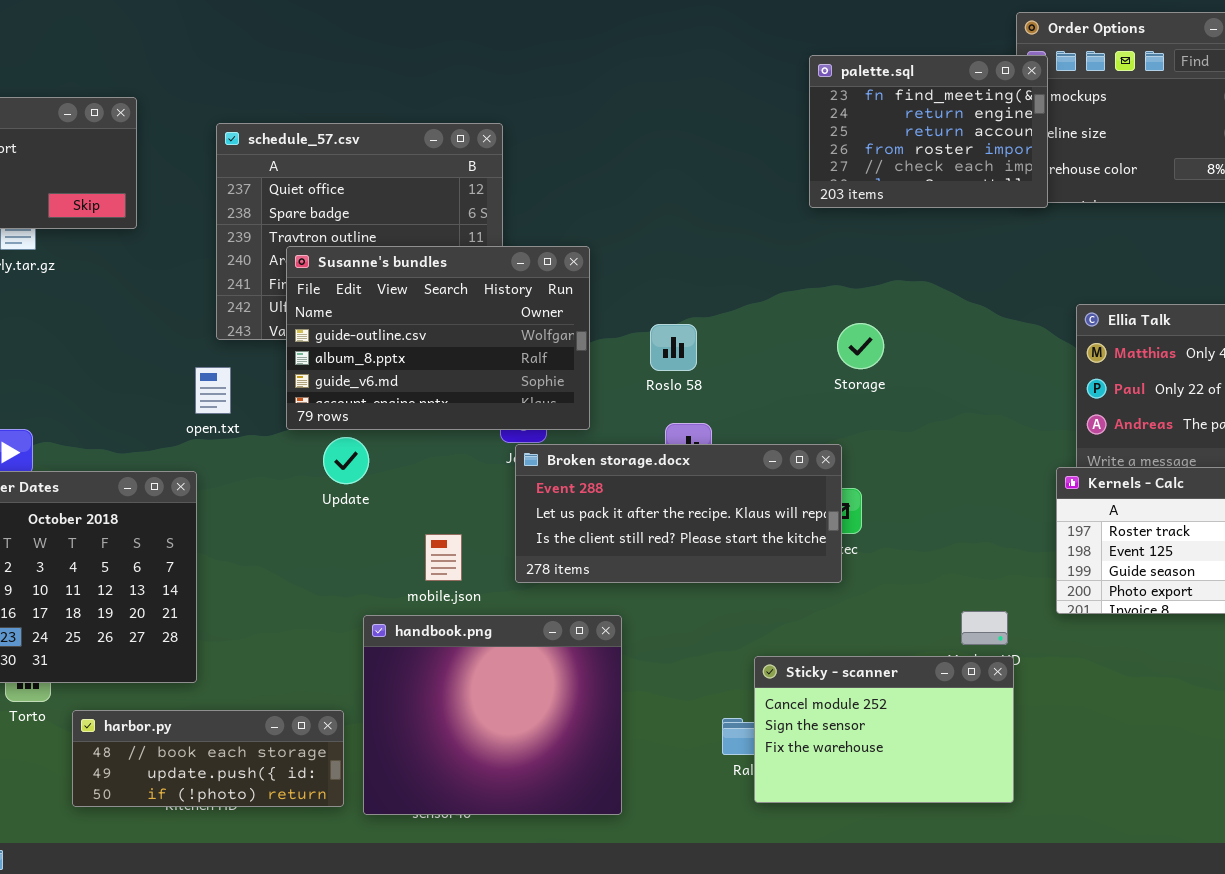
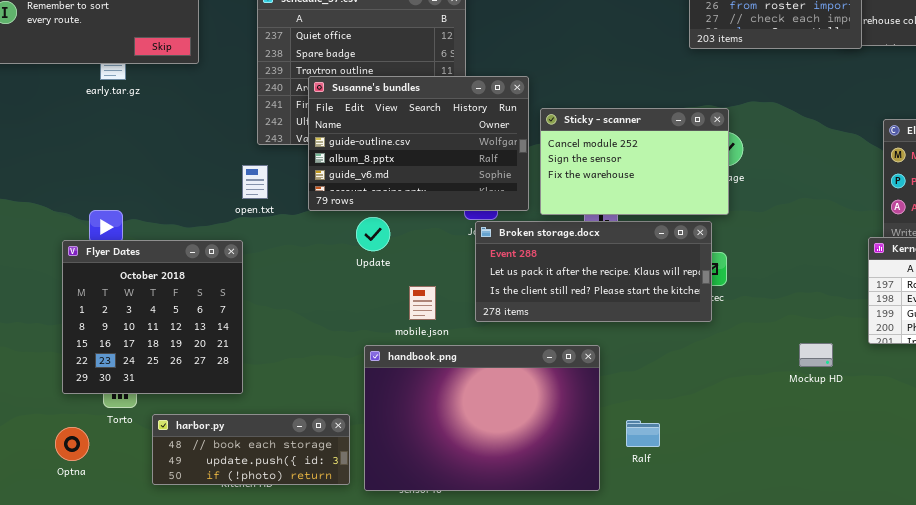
Update: [323,437,369,484] -> [356,217,390,251], moved
handbook.png: [363,615,622,815] -> [364,345,600,491], resized
Sticky - scanner: [754,656,1014,803] -> [540,108,729,215], moved

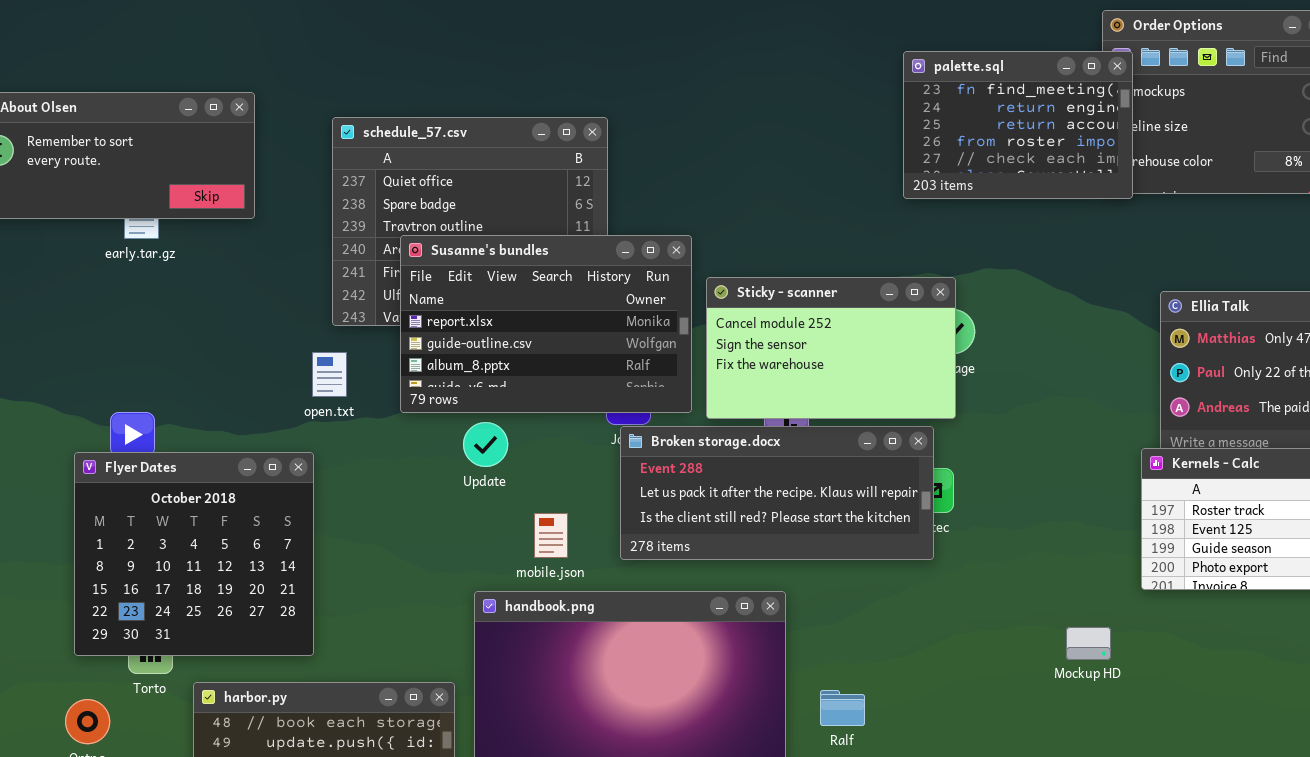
Susanne's bundles: [308,76,529,211] -> [400,235,692,413], scrolled up 1 row
Mockup HD: [799,343,833,367] -> [1066,627,1111,660], moved

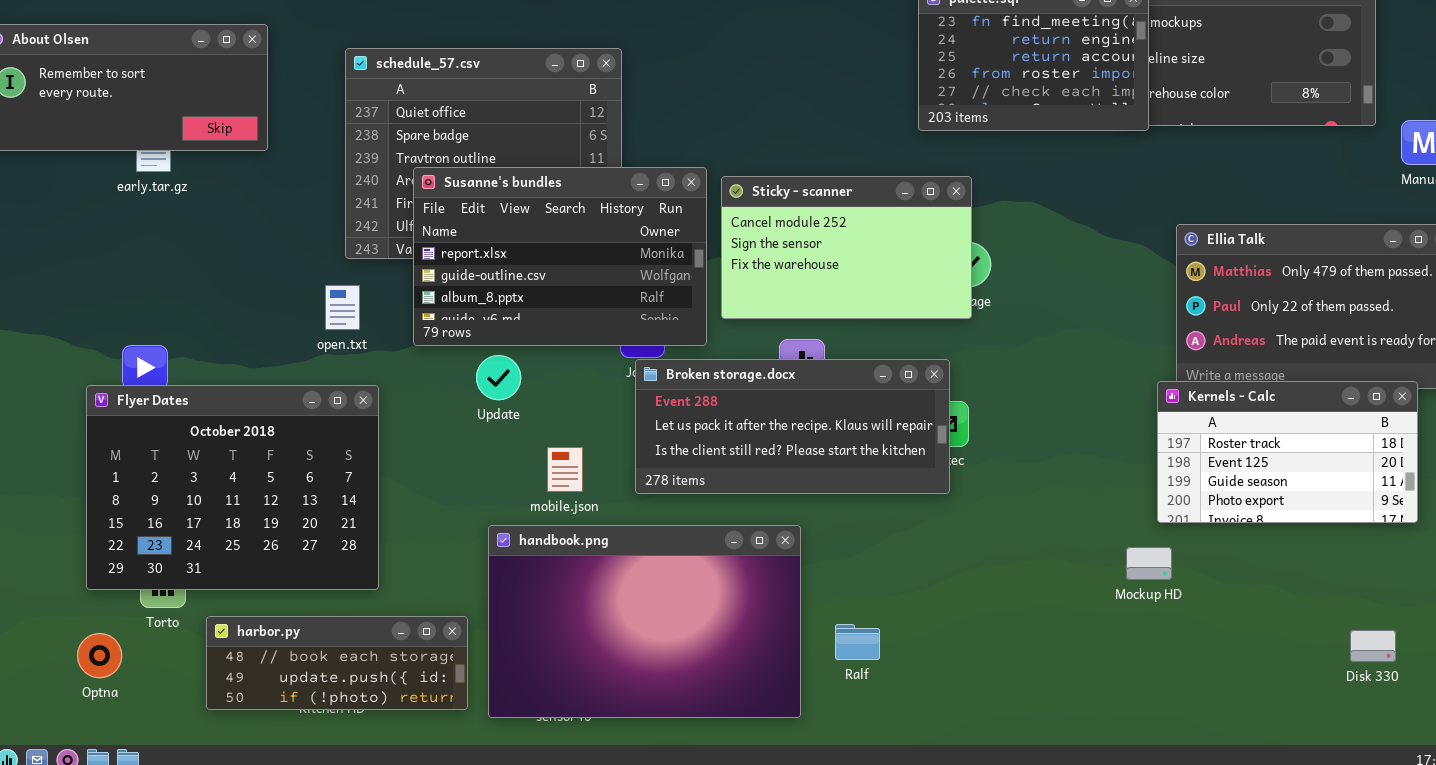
Sticky - scanner: [706,277,956,419] -> [721,176,972,319], moved
Flyer Dates: [74,452,314,656] -> [86,385,379,590], resized
Mockup HD: [1066,627,1111,660] -> [1126,547,1172,580], moved

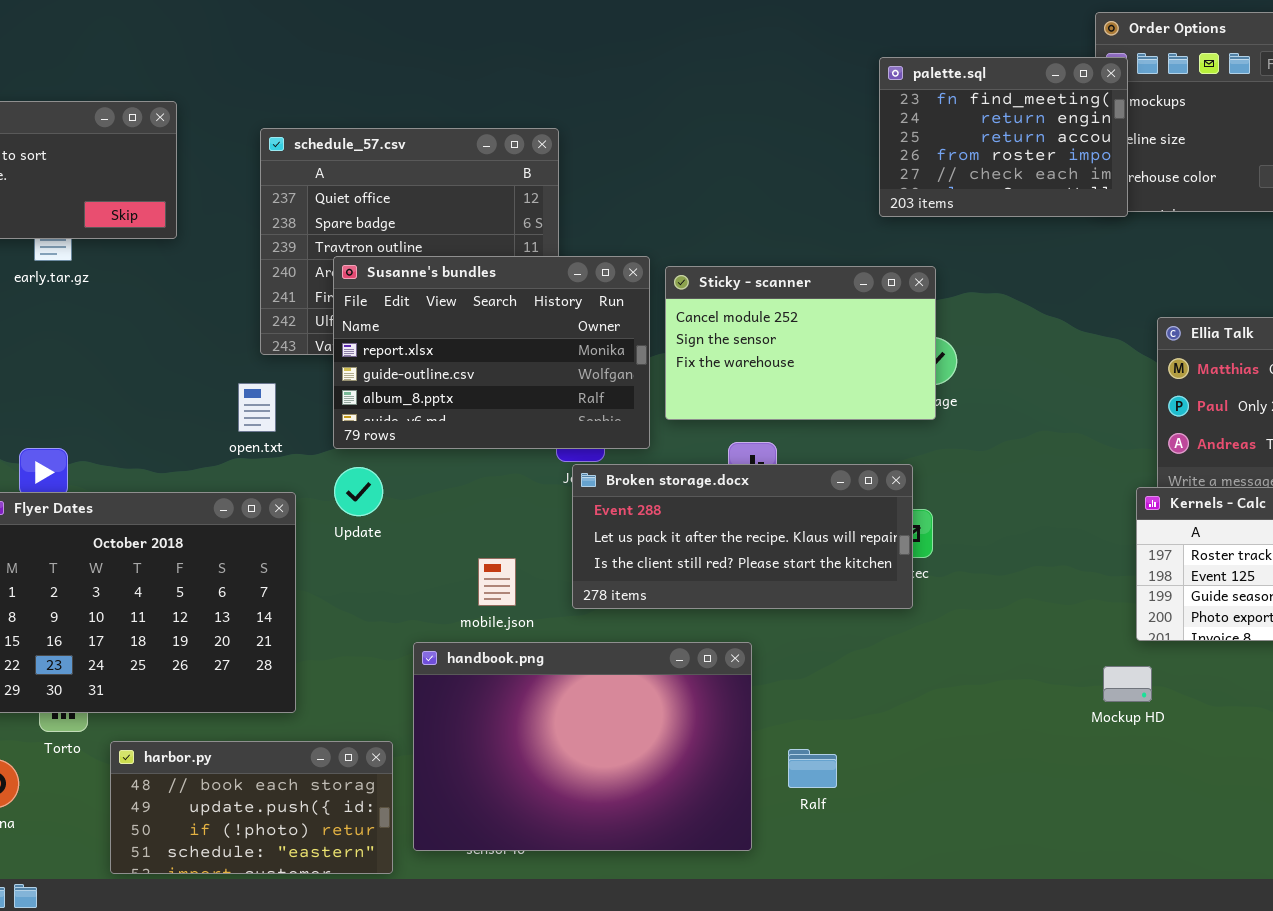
Update: [476,355,521,400] -> [334,467,383,516], moved
harbor.py: [206,616,468,710] -> [110,741,393,874], resized

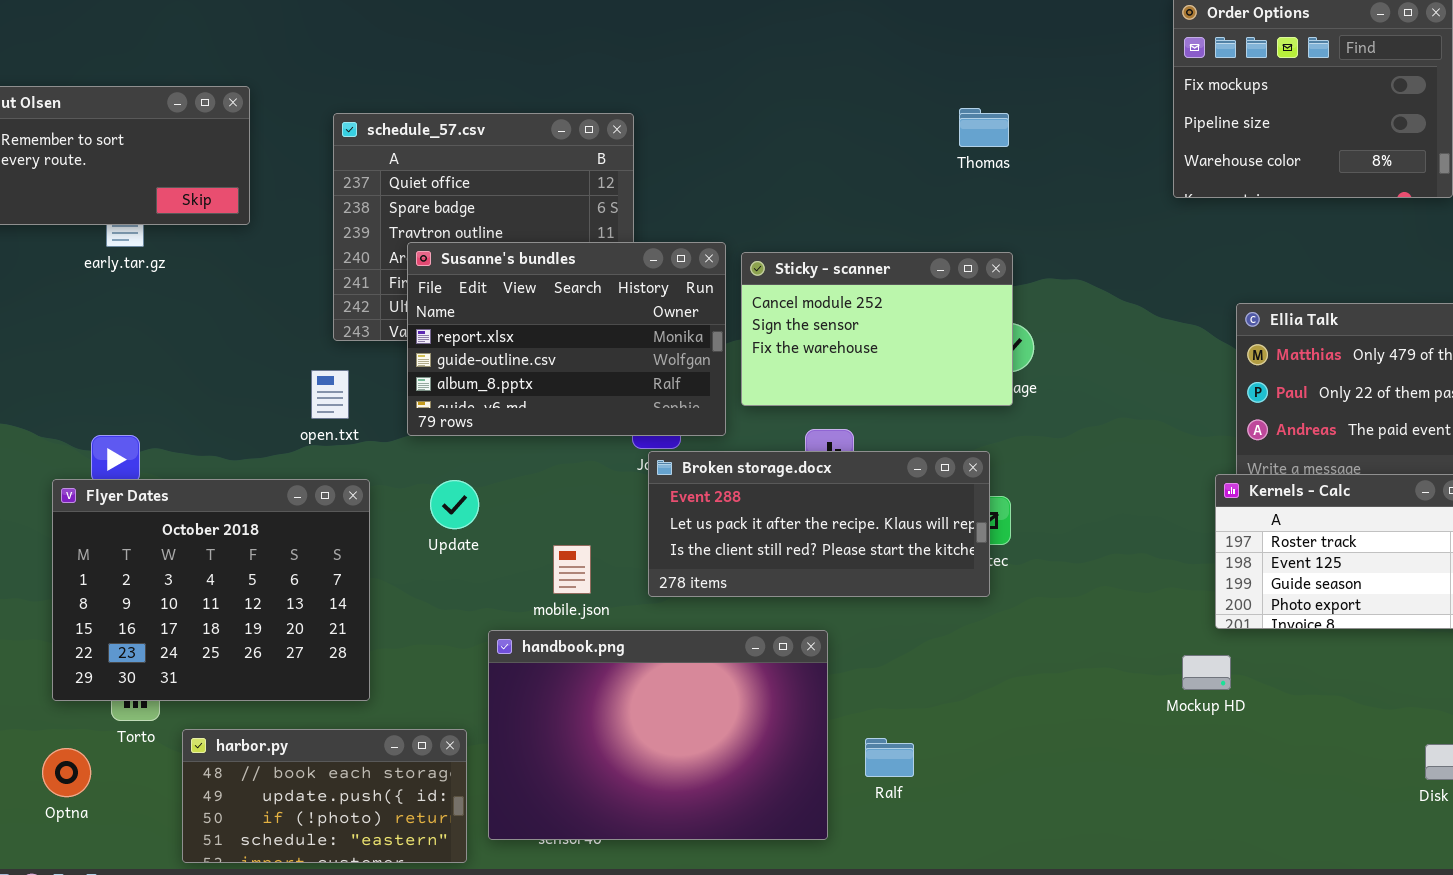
palette.sql: [879,57,1128,217] -> none, closed
Update: [334,467,383,516] -> [430,480,479,529], moved

